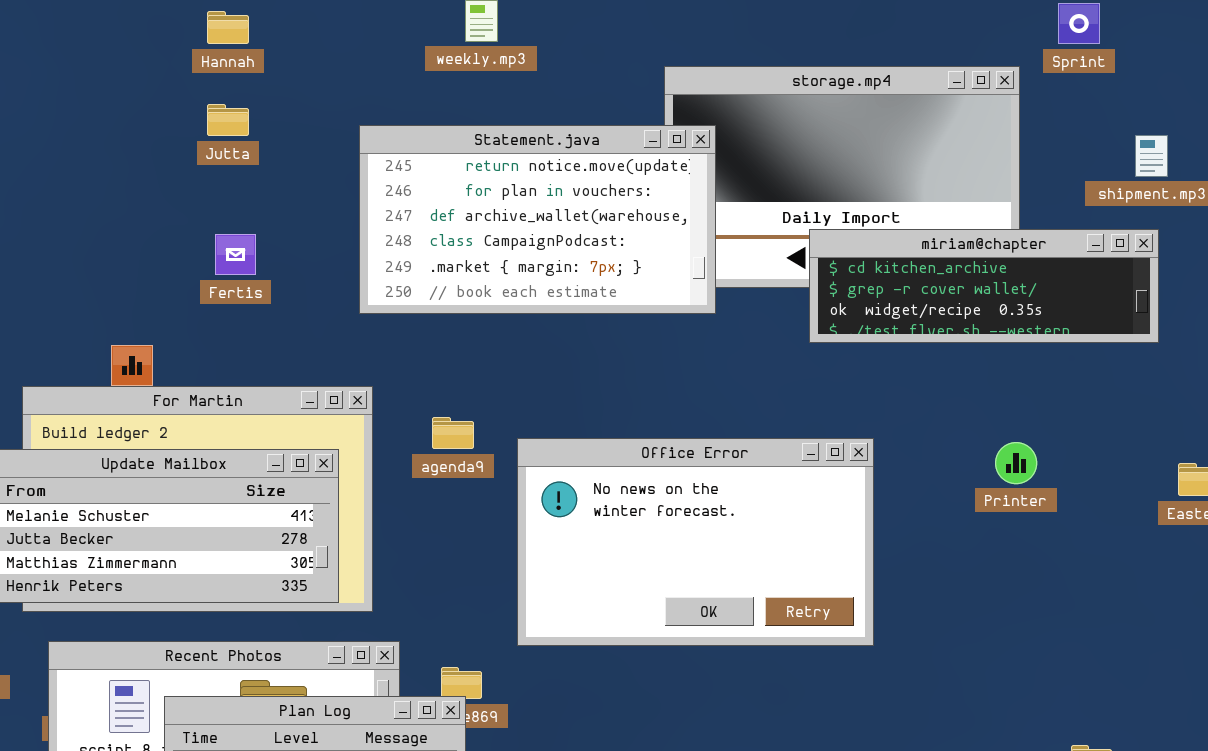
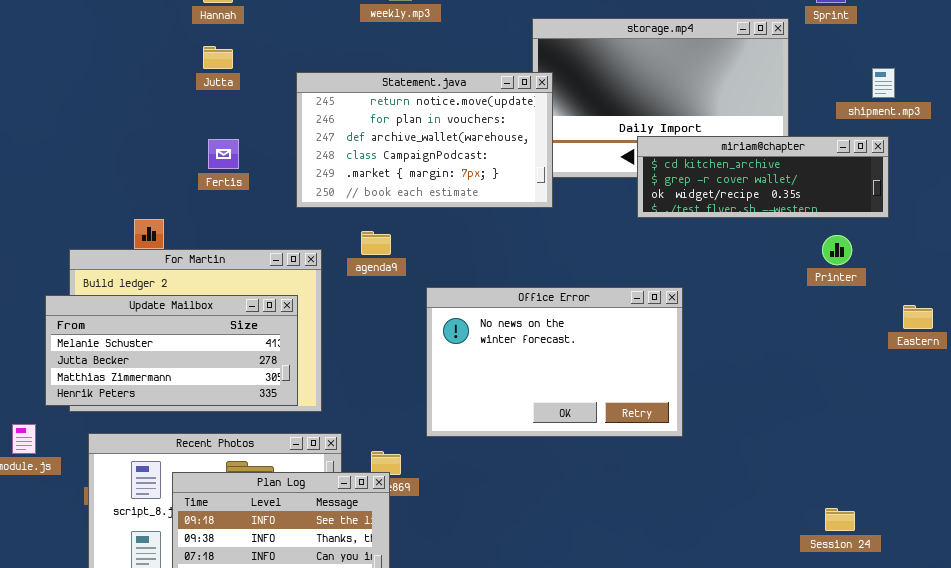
Statement.java: [359,125,716,314] -> [296,72,553,208], moved
agenda9: [432,417,474,449] -> [361,231,391,255], moved
Printer: [995,442,1037,484] -> [822,235,852,265], moved

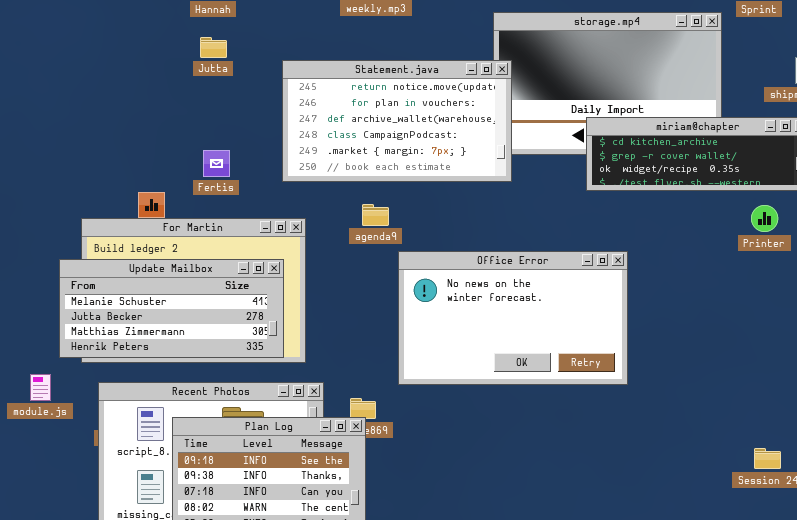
Fertis: [208,139,239,169] -> [203,150,230,177], moved
agenda9: [361,231,391,255] -> [362,204,389,226], moved

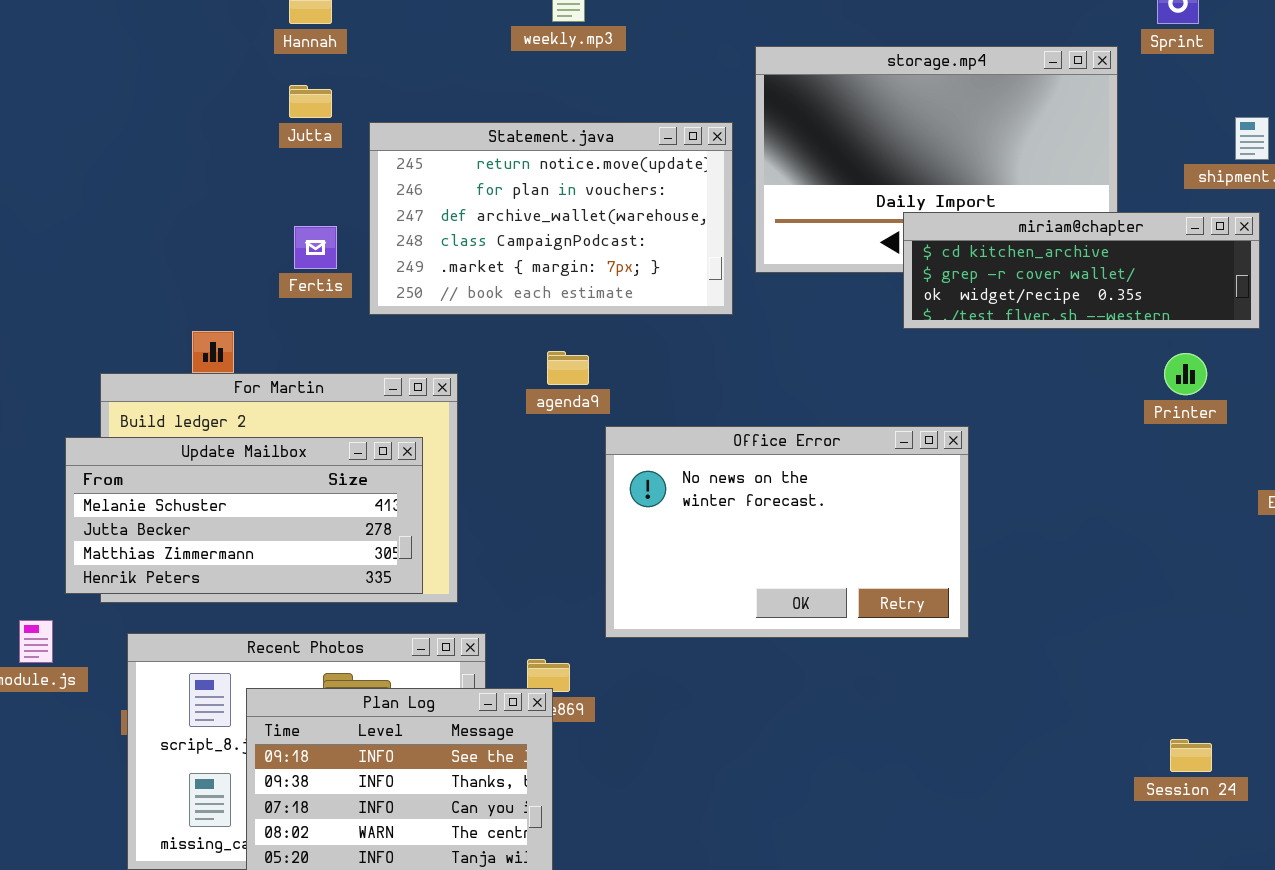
Statement.java: [282,60,512,182] -> [369,122,733,315], moved
Fertis: [203,150,230,177] -> [294,226,337,269], moved

